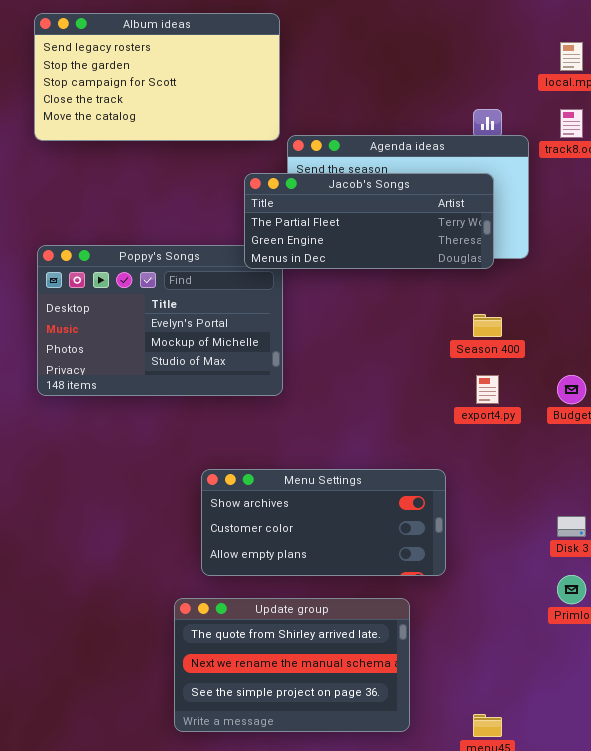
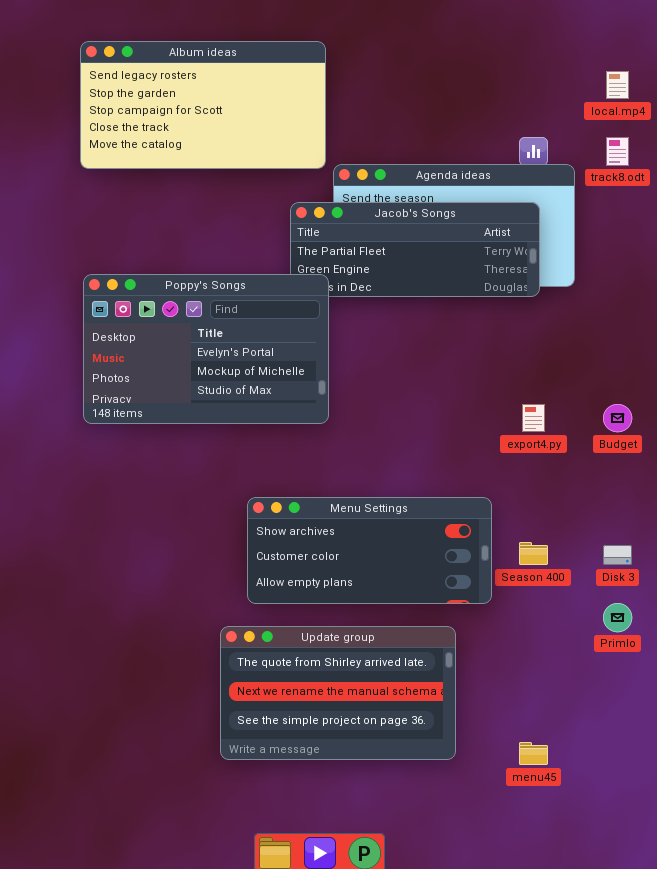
Poppy's Songs: [37,245,283,396] -> [83,274,329,424], raised
Season 400: [473,314,502,337] -> [519,542,548,565], moved

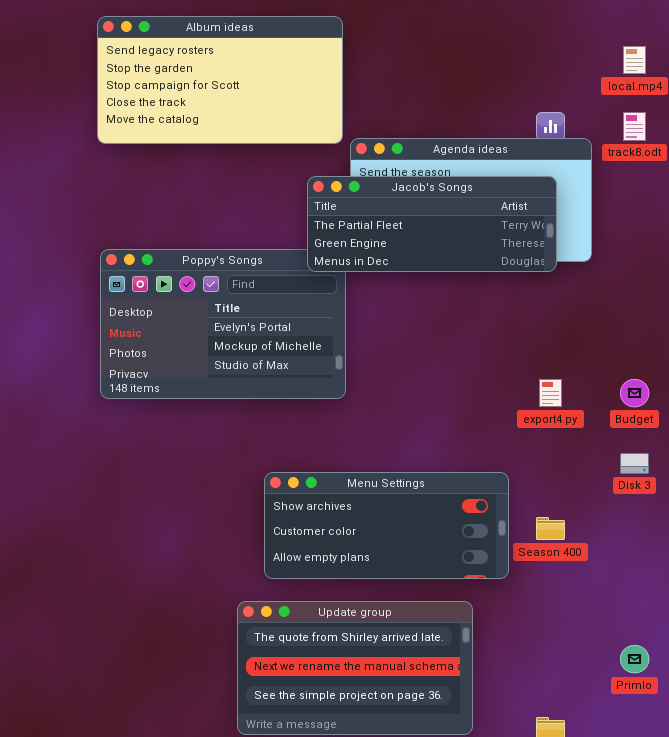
Jacob's Songs: [290,202,540,297] -> [307,176,557,272], raised
Disk 3: [603,545,632,565] -> [620,453,649,474], moved
Primlo: [603,603,632,632] -> [620,645,649,673], moved

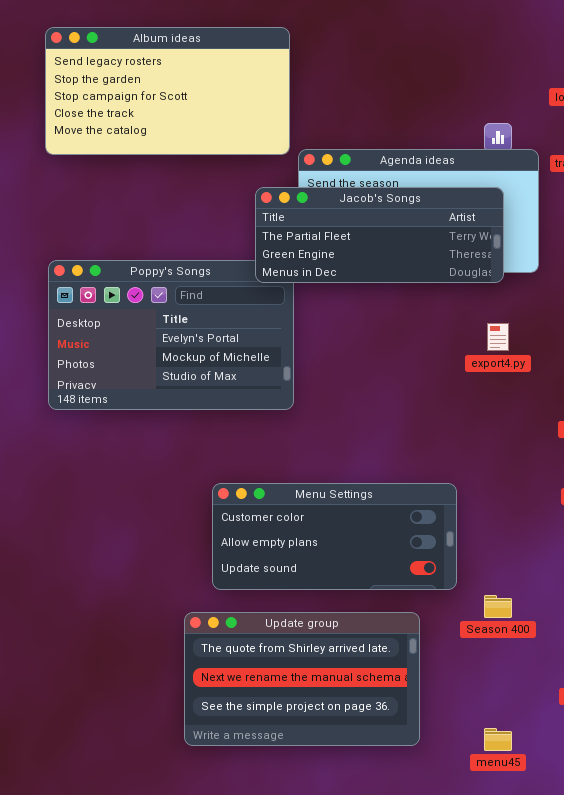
export4.py: [539,379,562,407] -> [487,323,509,351], moved
Menu Settings: [264,472,509,579] -> [212,483,457,590], scrolled down 1 row
Season 400: [536,517,565,540] -> [484,595,512,618], moved

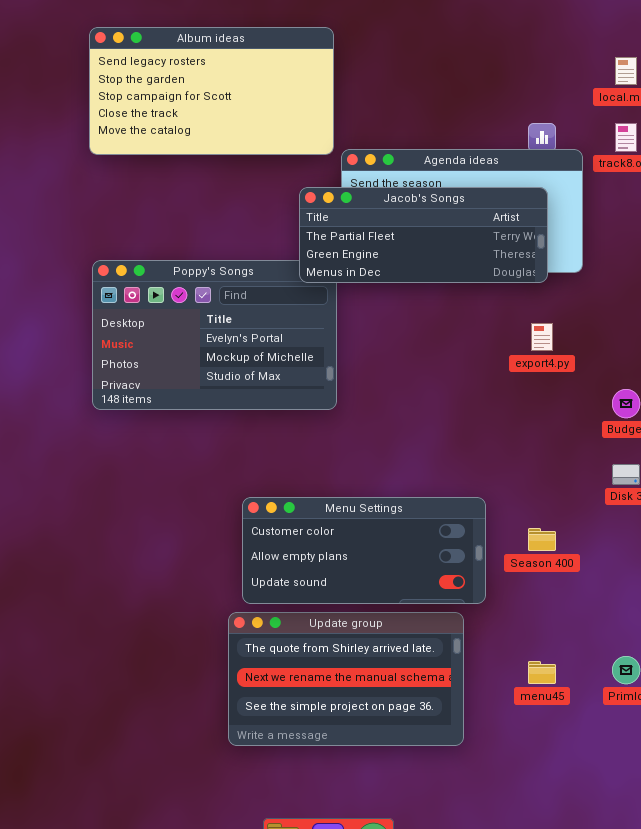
Menu Settings: [212,483,457,590] -> [242,497,486,604], moved
Season 400: [484,595,512,618] -> [528,528,556,551], moved
menu45: [484,728,512,751] -> [528,661,556,684], moved

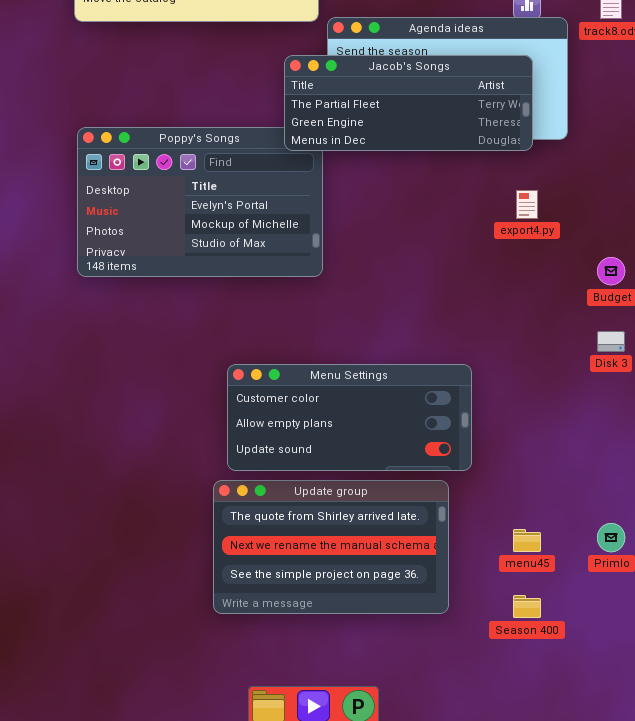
Season 400: [528,528,556,551] -> [513,595,541,618], moved

